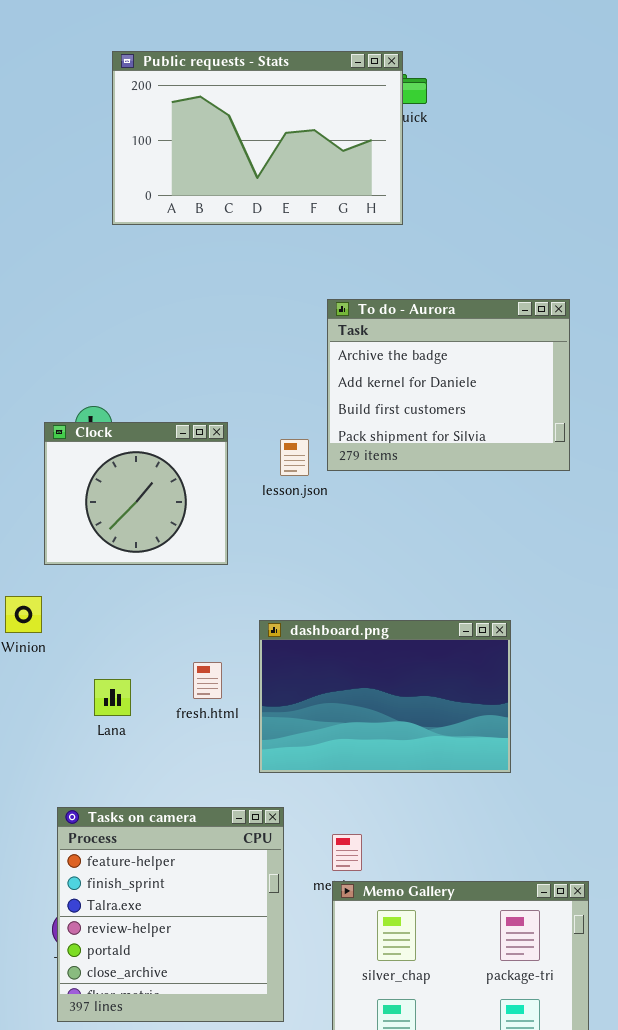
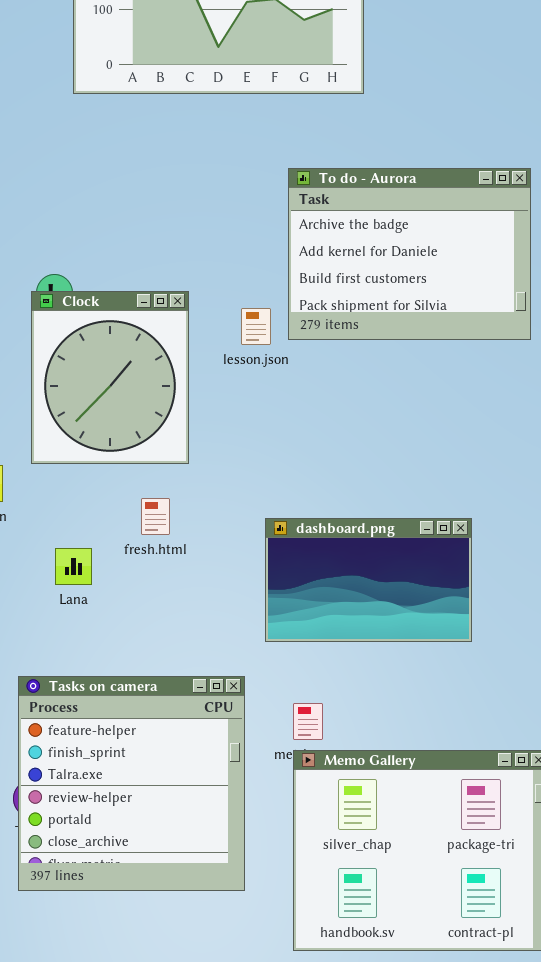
Clock: [44,422,228,565] -> [31,291,189,464], resized
dashboard.png: [259,620,511,773] -> [265,518,472,642], resized
fresh.html: [193,662,222,699] -> [141,498,170,535], moved

